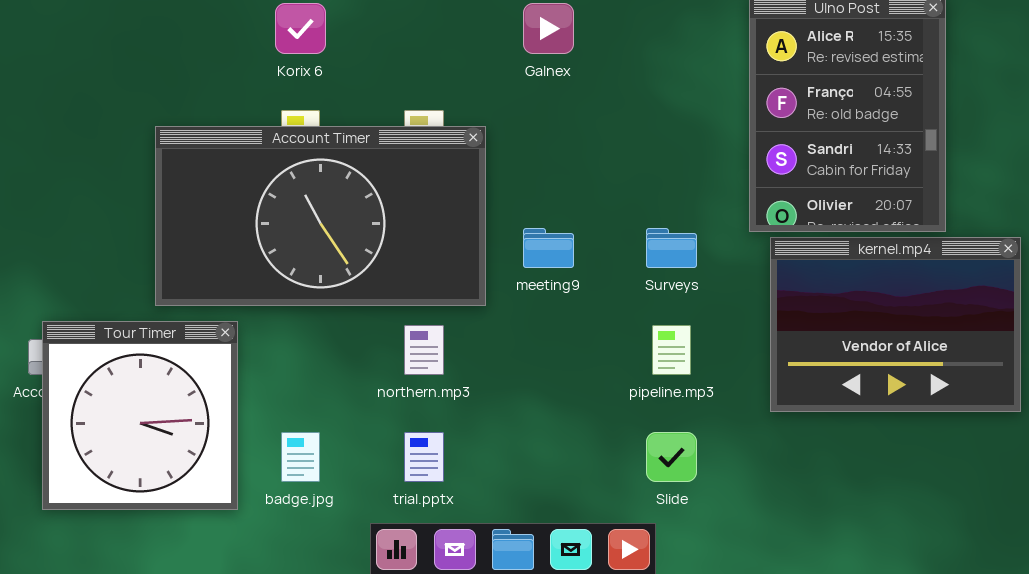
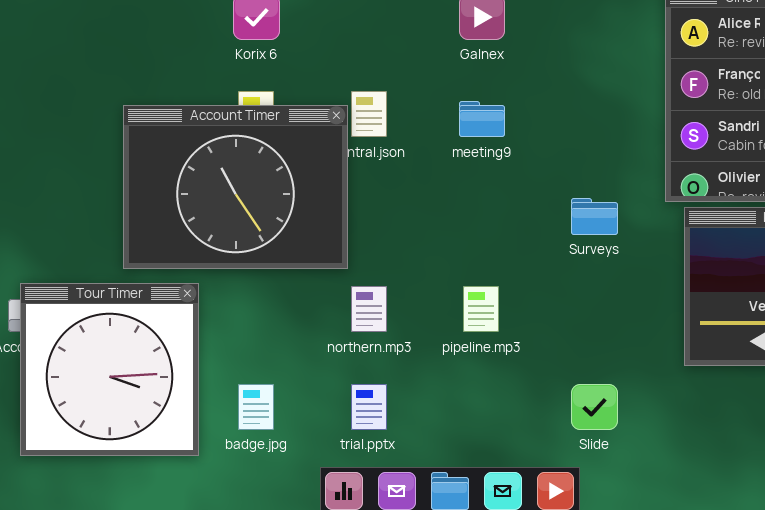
Account Timer: [155,126,486,306] -> [123,105,348,269], resized
meeting9: [523,228,574,268] -> [459,101,505,137], moved
pipeline.mp3: [652,325,691,375] -> [463,286,499,332], moved

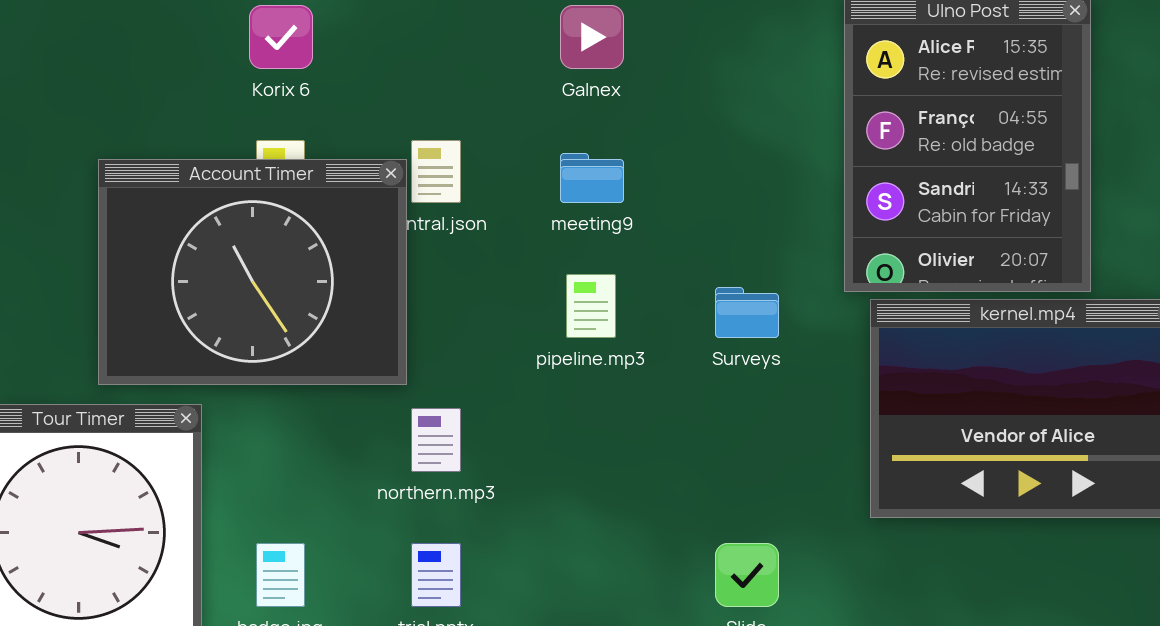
pipeline.mp3: [463,286,499,332] -> [566,274,616,338], moved

